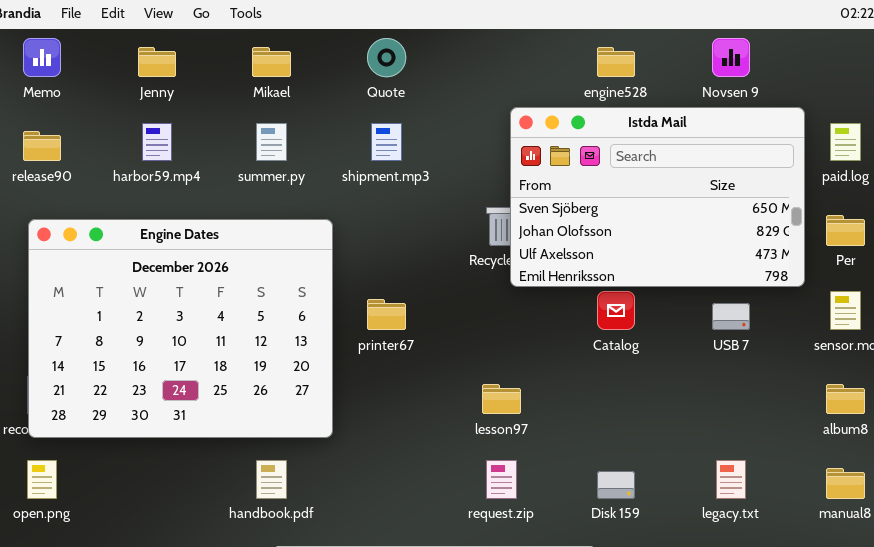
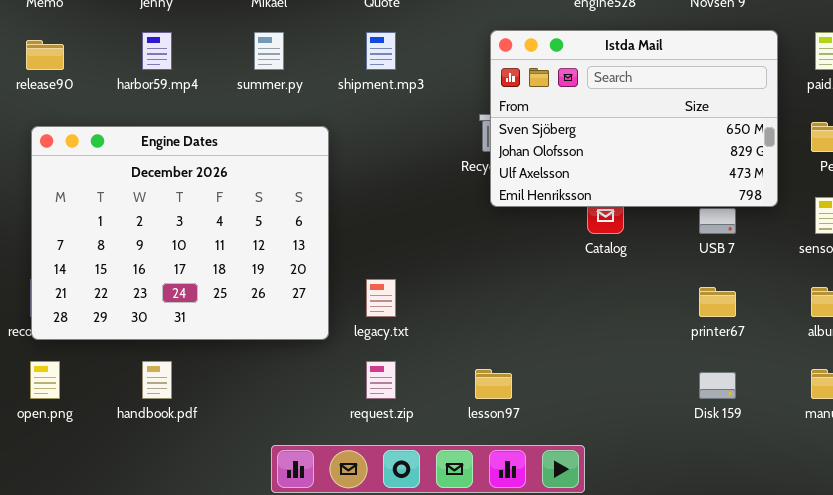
Istda Mail: [510,107,805,287] -> [490,30,778,207], moved
printer67: [367,299,406,330] -> [699,287,736,317], moved
lesson97: [482,384,521,414] -> [475,369,512,399], moved
handbook.pdf: [256,460,287,499] -> [142,361,172,399], moved
request.zip: [486,460,517,499] -> [366,361,396,399], moved
legacy.txt: [716,460,746,499] -> [366,279,396,317], moved
Disk 159: [597,471,635,499] -> [699,372,736,399], moved

